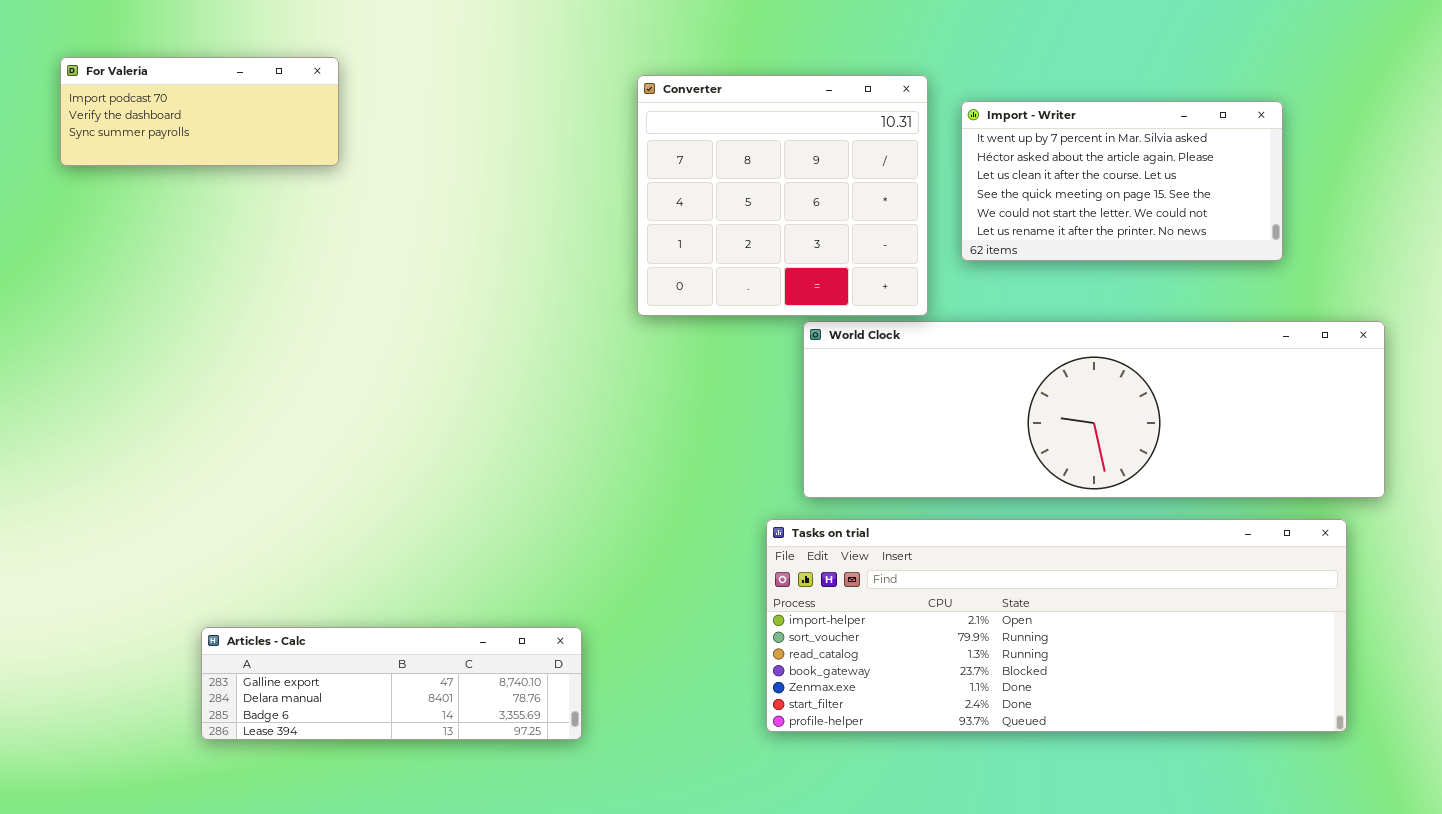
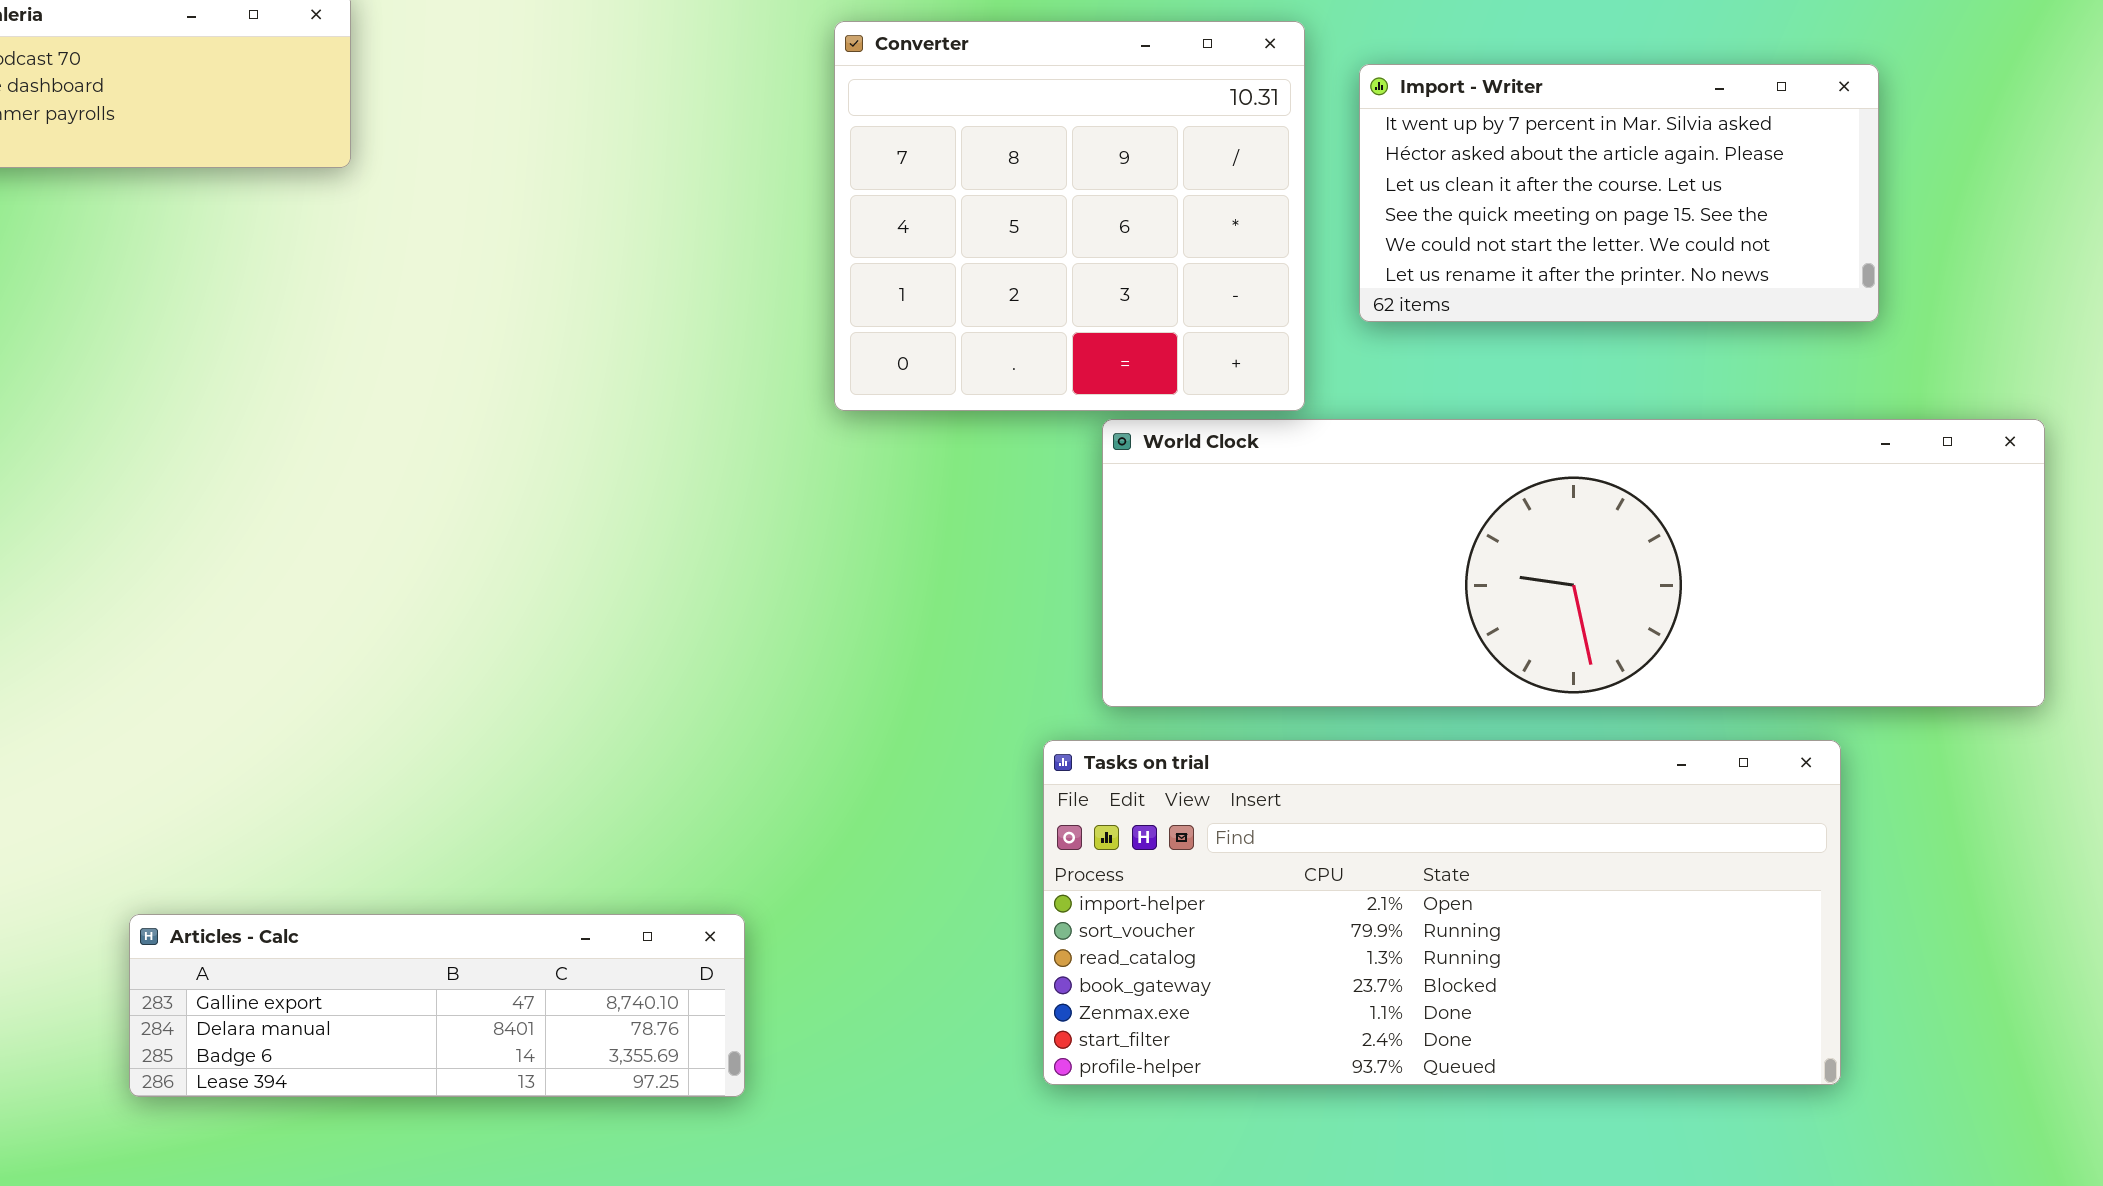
Tasks on trial: [766,519,1347,732] -> [1043,740,1841,1085], resized

